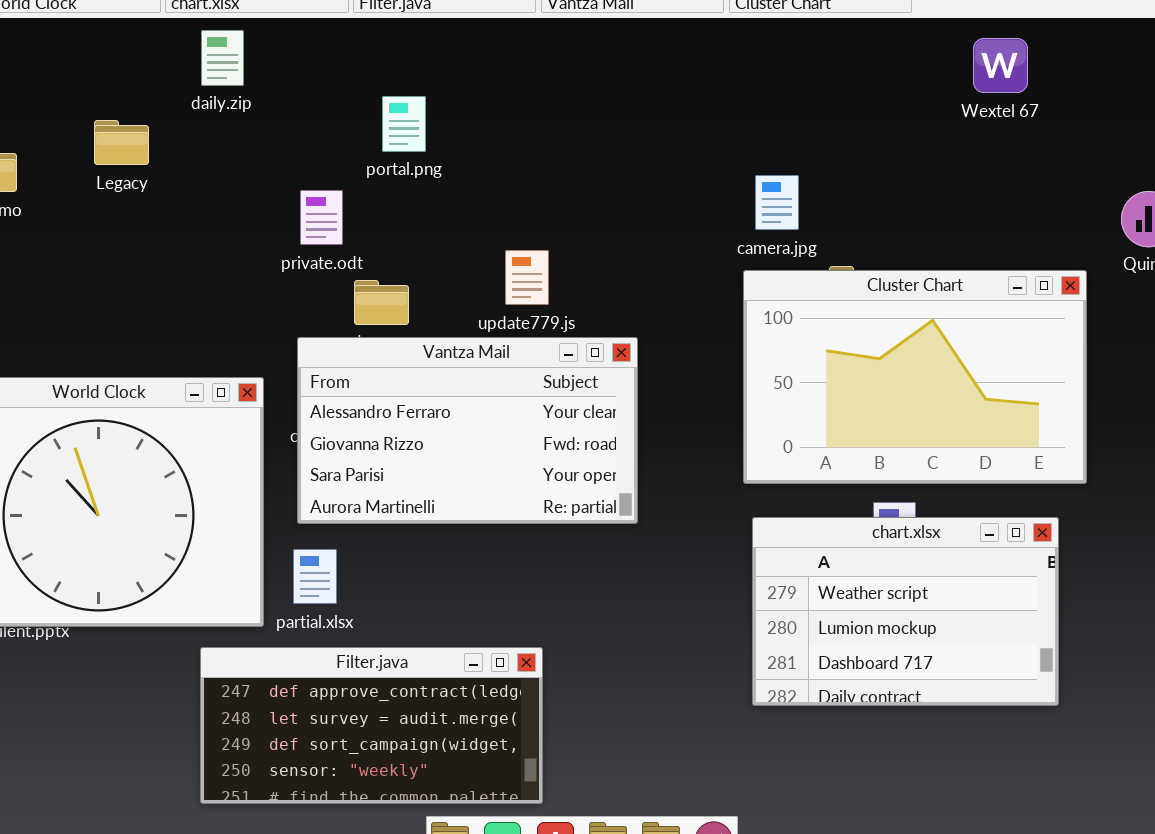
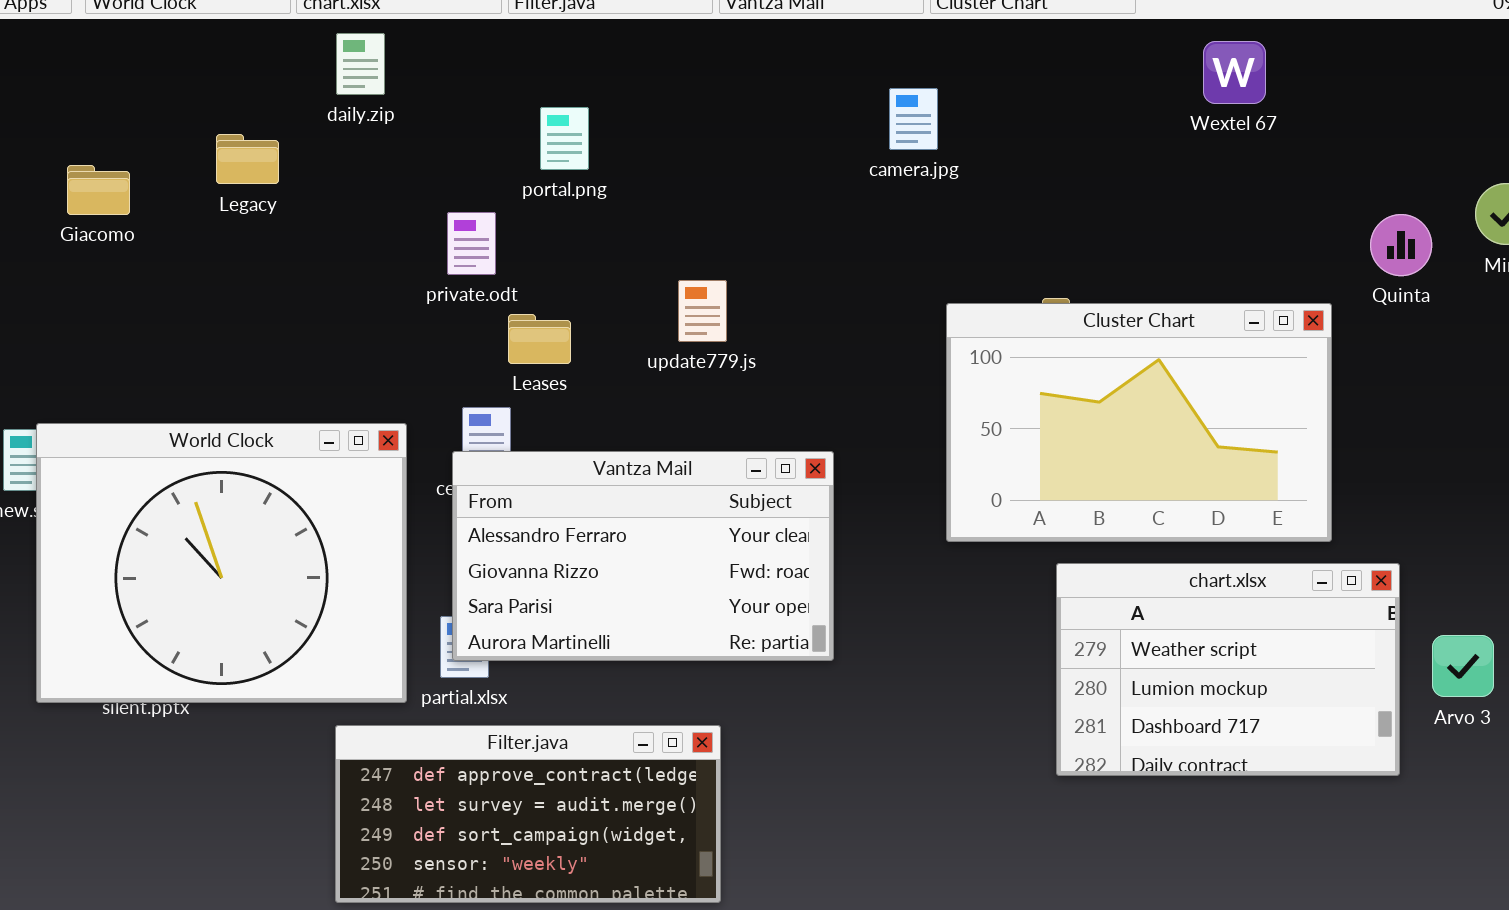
camera.jpg: [755,175,799,230] -> [889,88,938,150], moved
Vantza Mail: [297,337,638,524] -> [452,451,834,661], moved
chart.xlsx: [752,517,1059,706] -> [1056,563,1400,776], moved

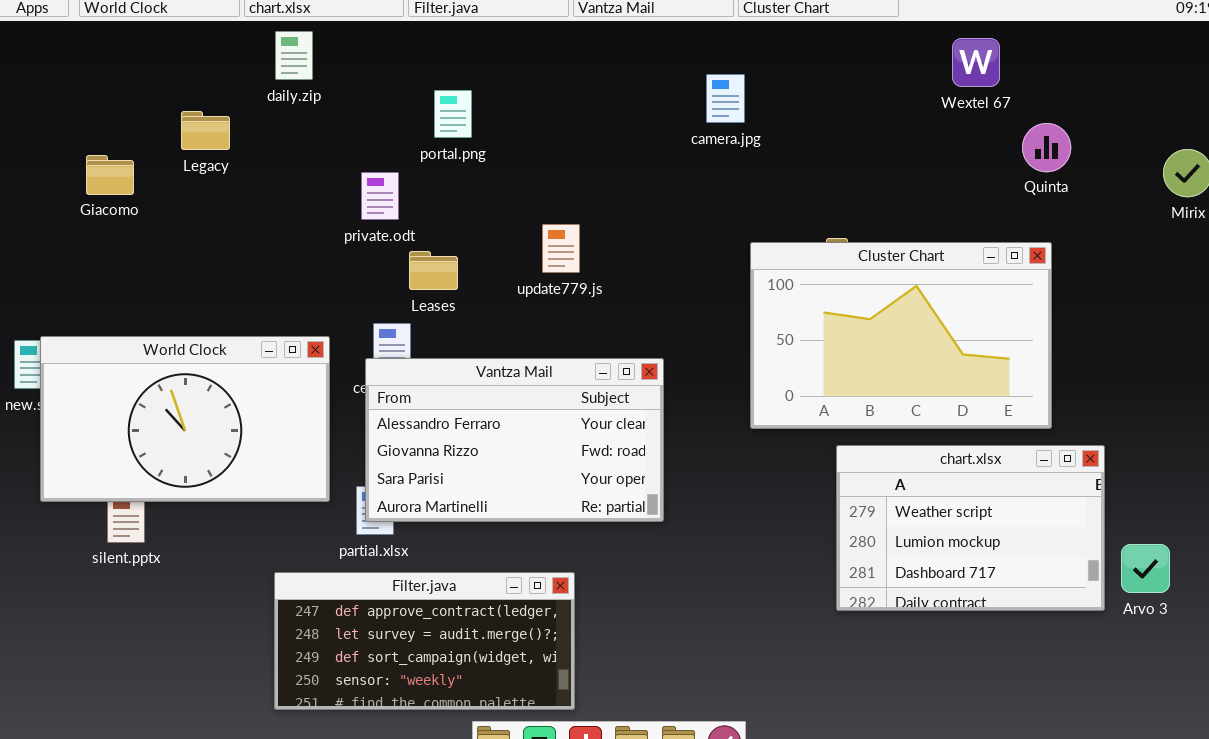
Giacomo: [67,165,130,215] -> [86,155,134,195], moved
Quinta: [1370,214,1432,276] -> [1022,123,1071,172], moved
World Clock: [36,423,407,703] -> [40,336,330,502], resized
Arvo 3: [1432,635,1494,697] -> [1121,544,1170,593], moved

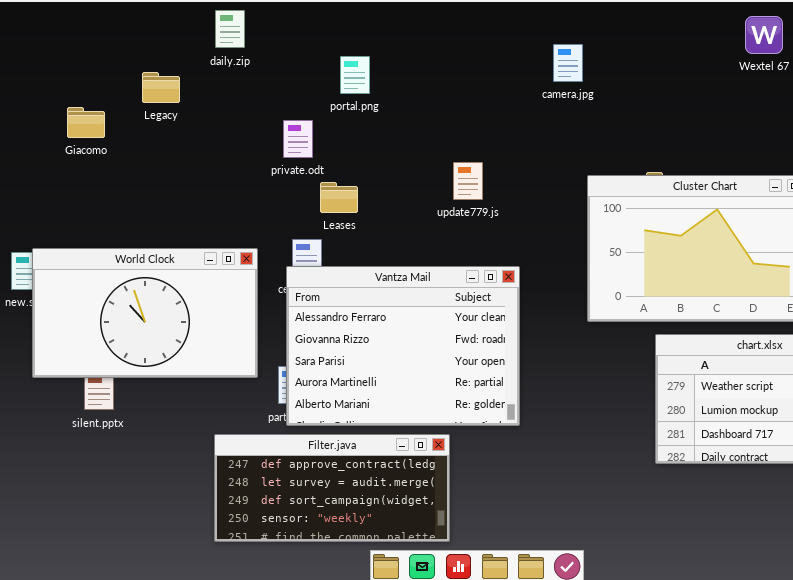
update779.js: [542,224,580,273] -> [453,162,483,200], moved
Vantza Mail: [365,358,664,522] -> [286,266,520,426], resized

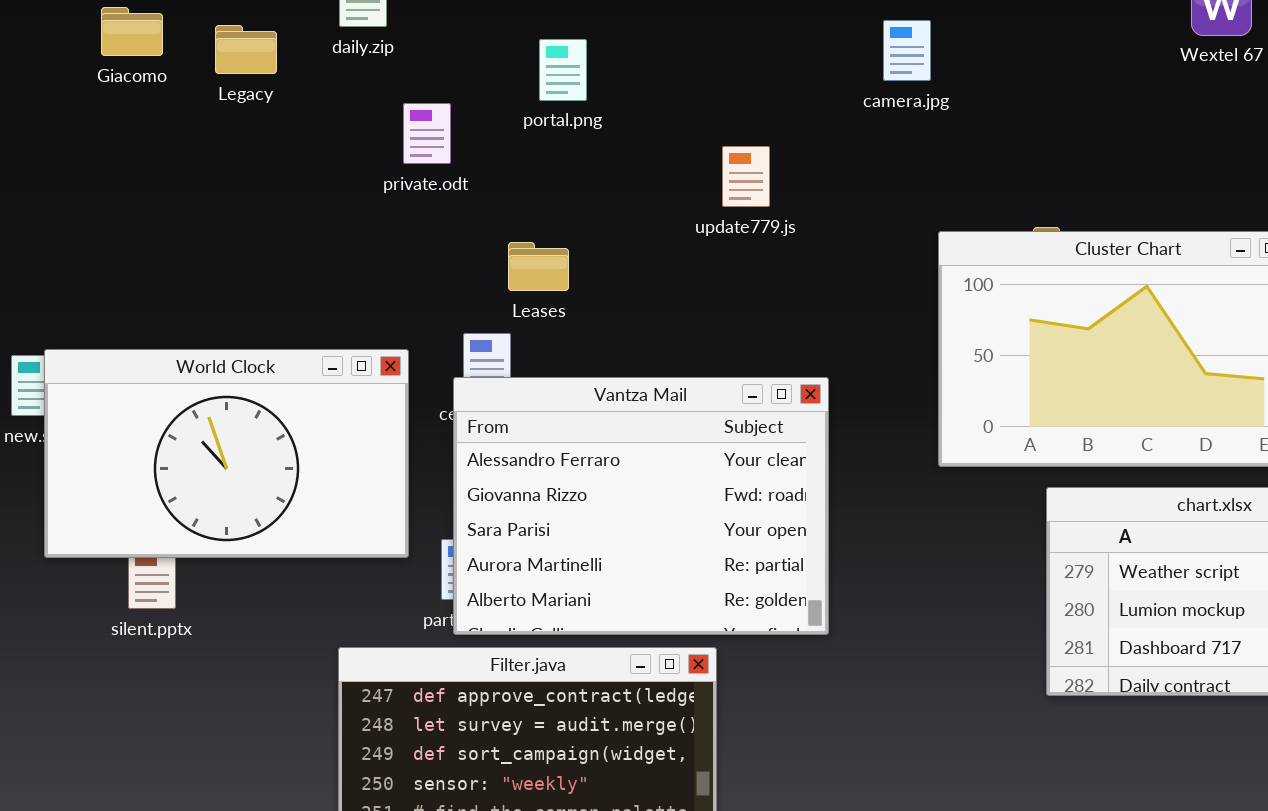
Legacy: [142,72,180,103] -> [215,25,277,74], moved
Giacomo: [67,107,105,138] -> [101,7,163,56], moved
private.odt: [283,120,313,158] -> [403,103,451,164], moved
update779.js: [453,162,483,200] -> [722,146,770,207], moved

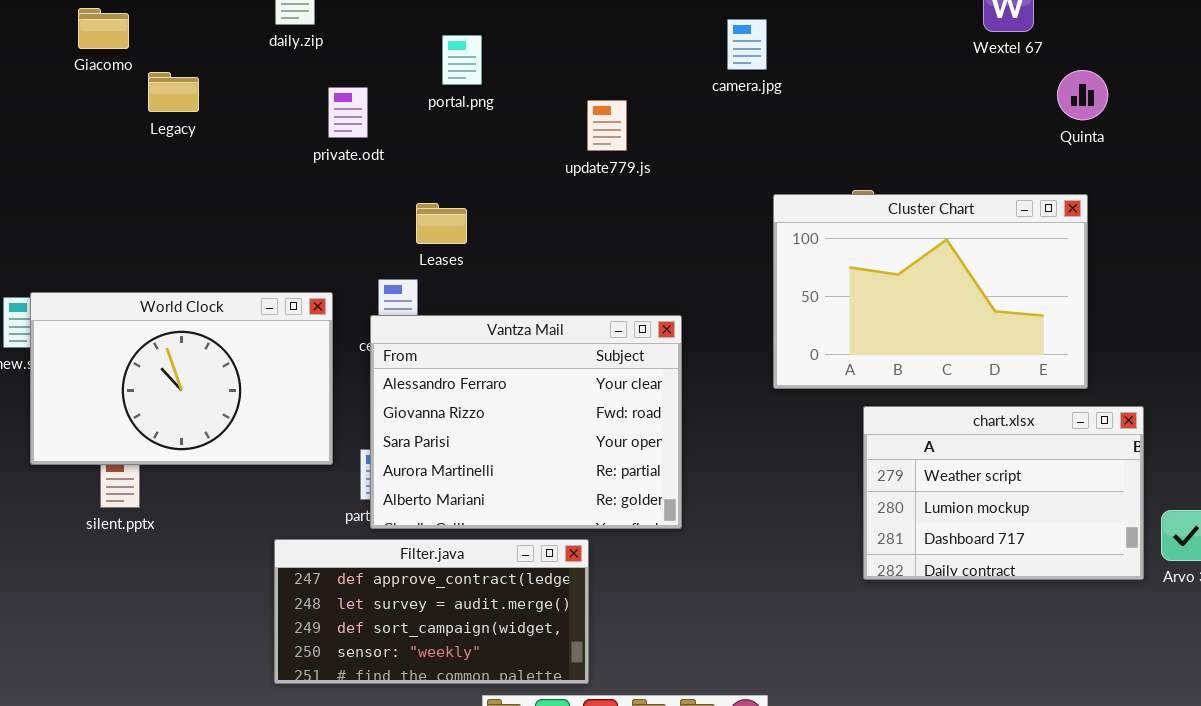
Legacy: [215,25,277,74] -> [148,72,199,112], moved
update779.js: [722,146,770,207] -> [587,100,627,151], moved

